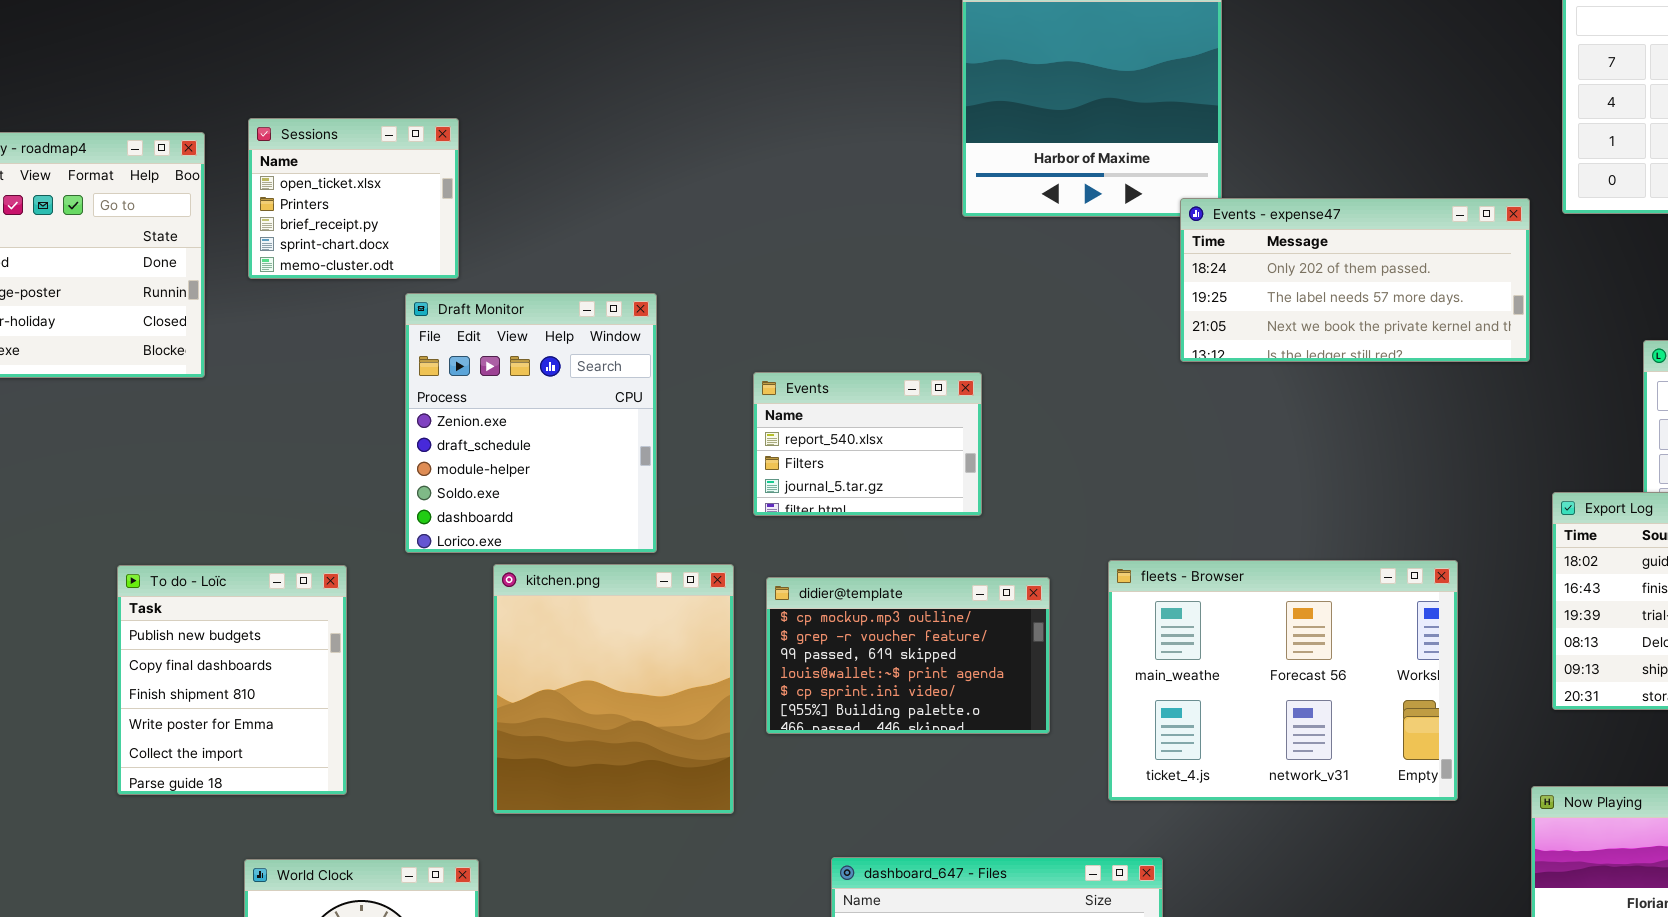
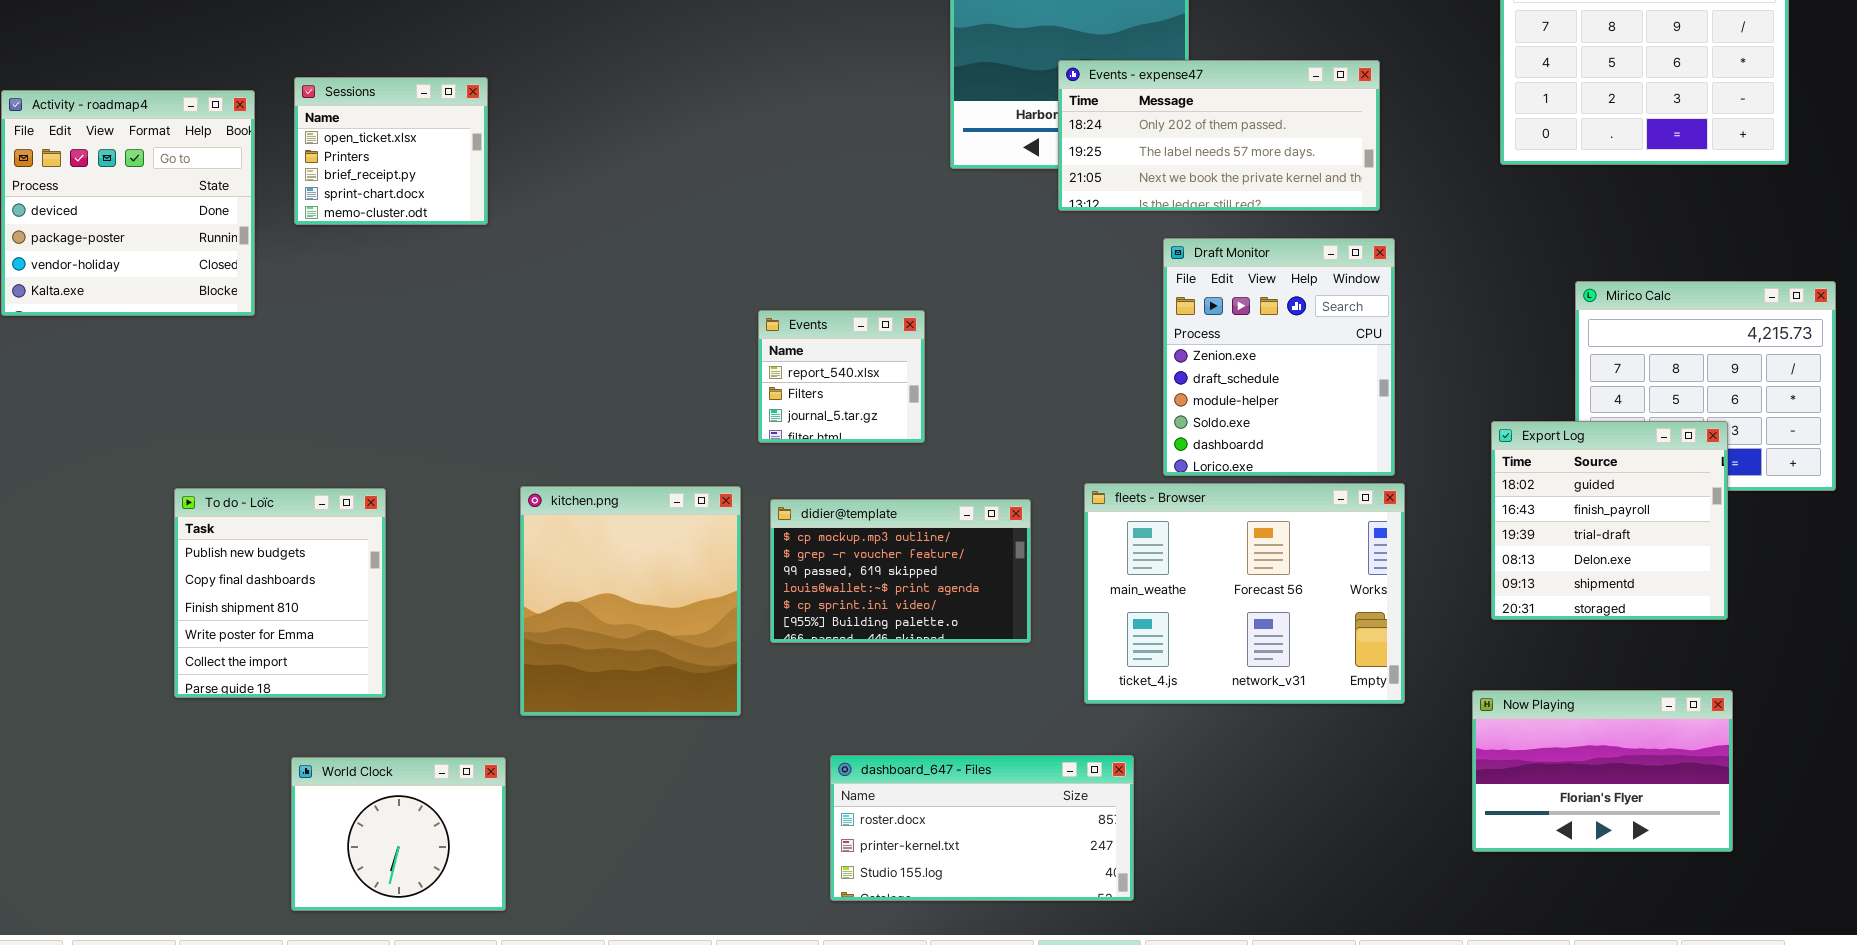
Events - expense47: [1180,198,1530,362] -> [1058,60,1380,211], moved
Draft Monitor: [405,293,657,553] -> [1163,238,1395,476], moved
Events: [753,372,982,516] -> [758,310,925,443], resized

